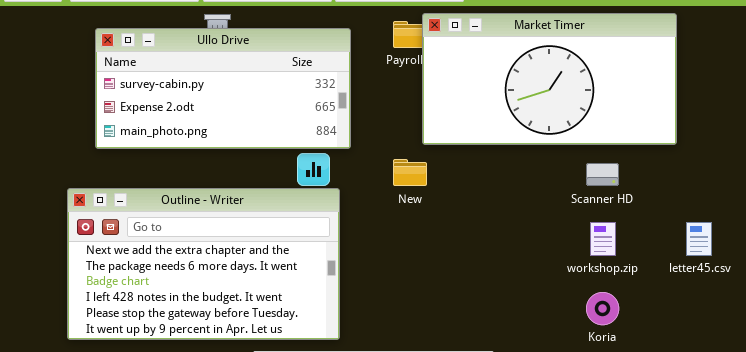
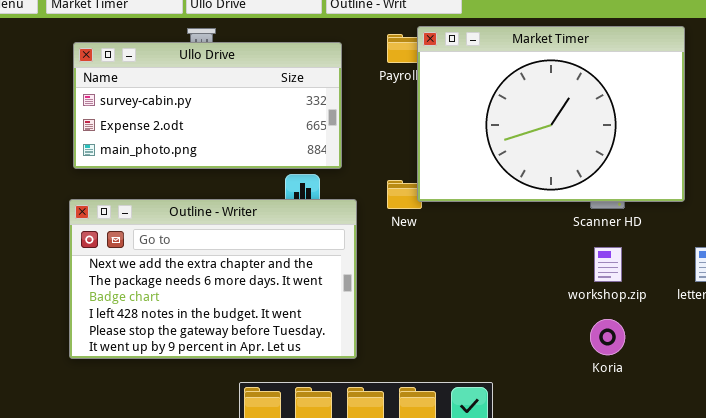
Market Timer: [422,13,677,145] -> [417,26,685,202], resized
Outline - Writer: [67,188,340,340] -> [69,199,357,359], moved

